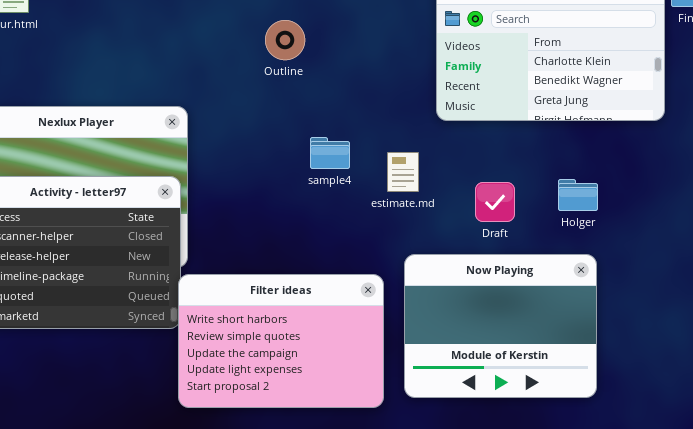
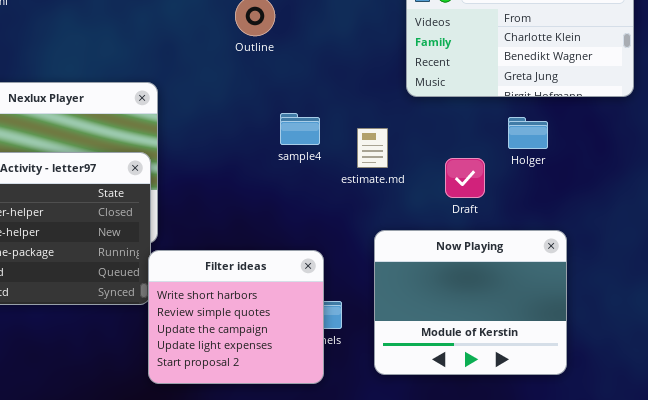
Holger: [558,179,598,211] -> [508,117,548,149], moved
Filter ideas: [178,274,384,408] -> [148,250,324,384], resized

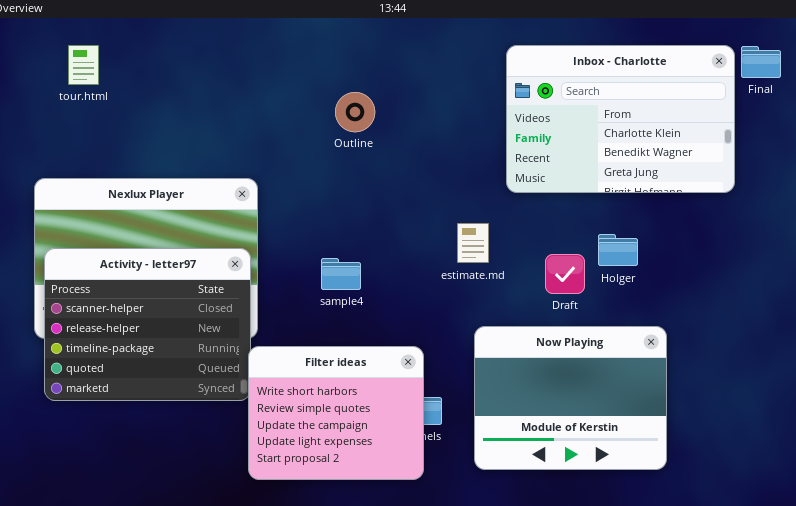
sample4: [280,113,320,145] -> [321,258,361,290], moved
Holger: [508,117,548,149] -> [598,234,638,266], moved

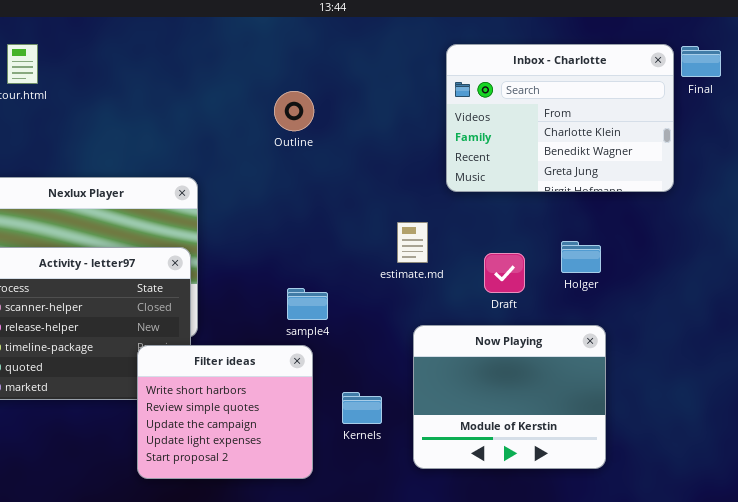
Holger: [598,234,638,266] -> [561,241,601,273], moved
sample4: [321,258,361,290] -> [287,288,328,320], moved
Filter ideas: [248,346,424,480] -> [137,345,313,479], moved

